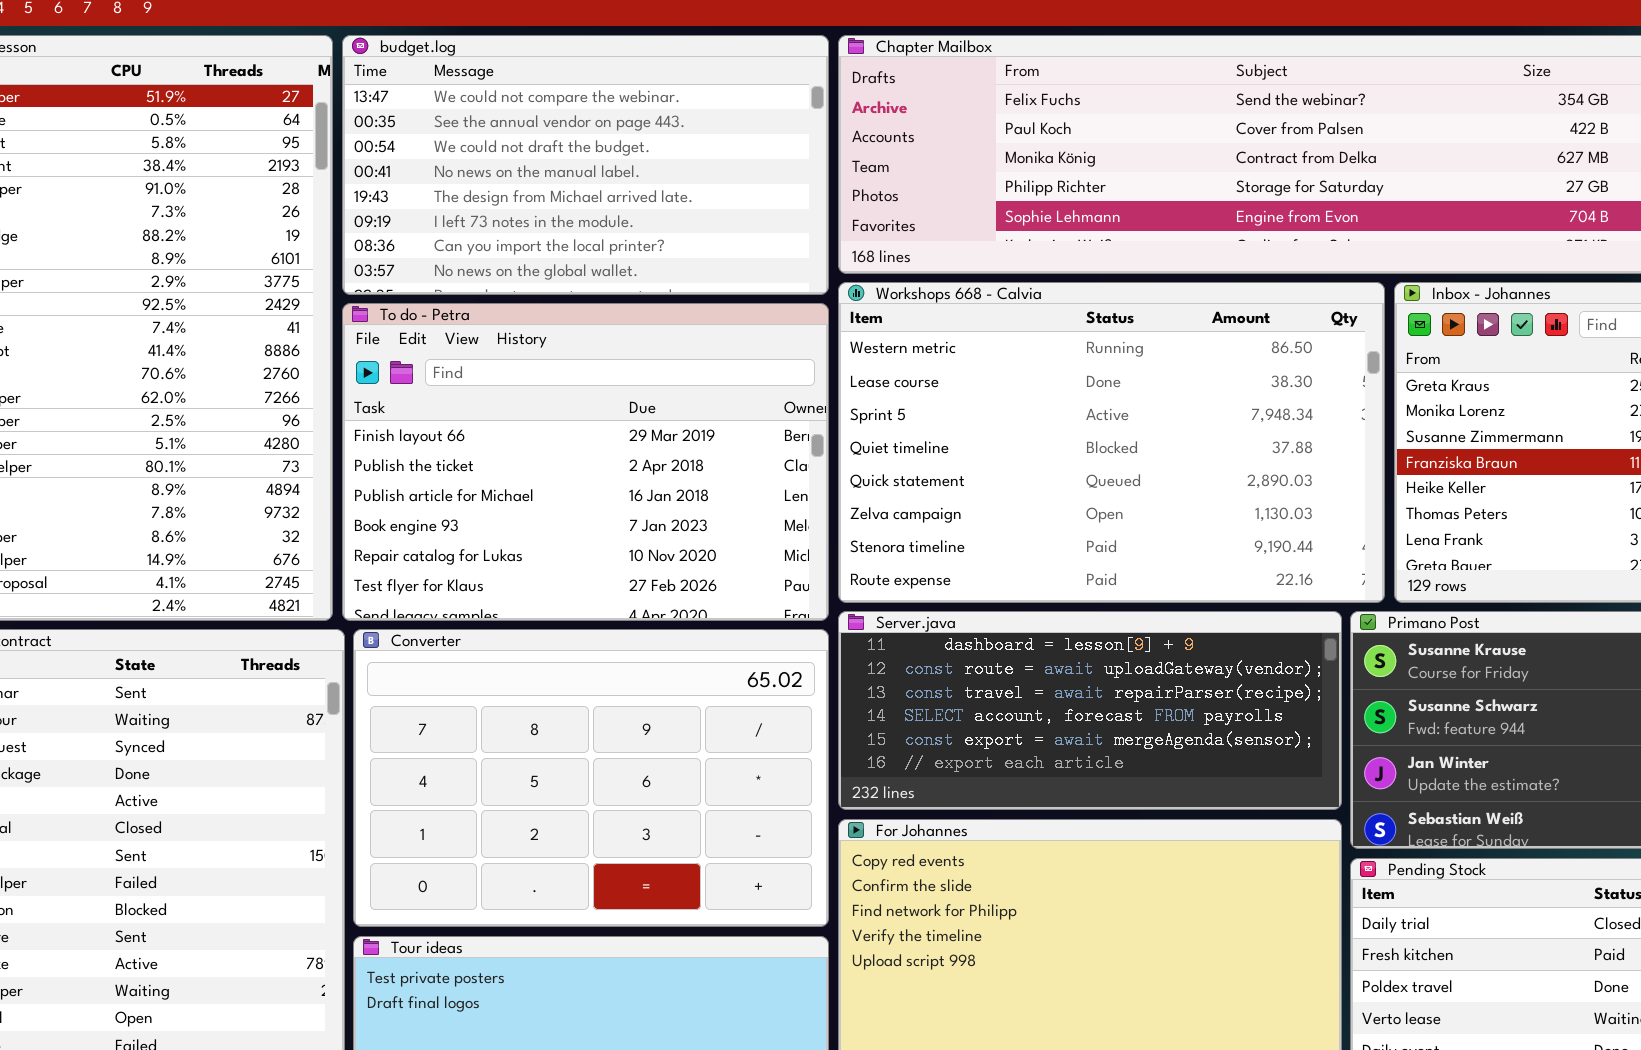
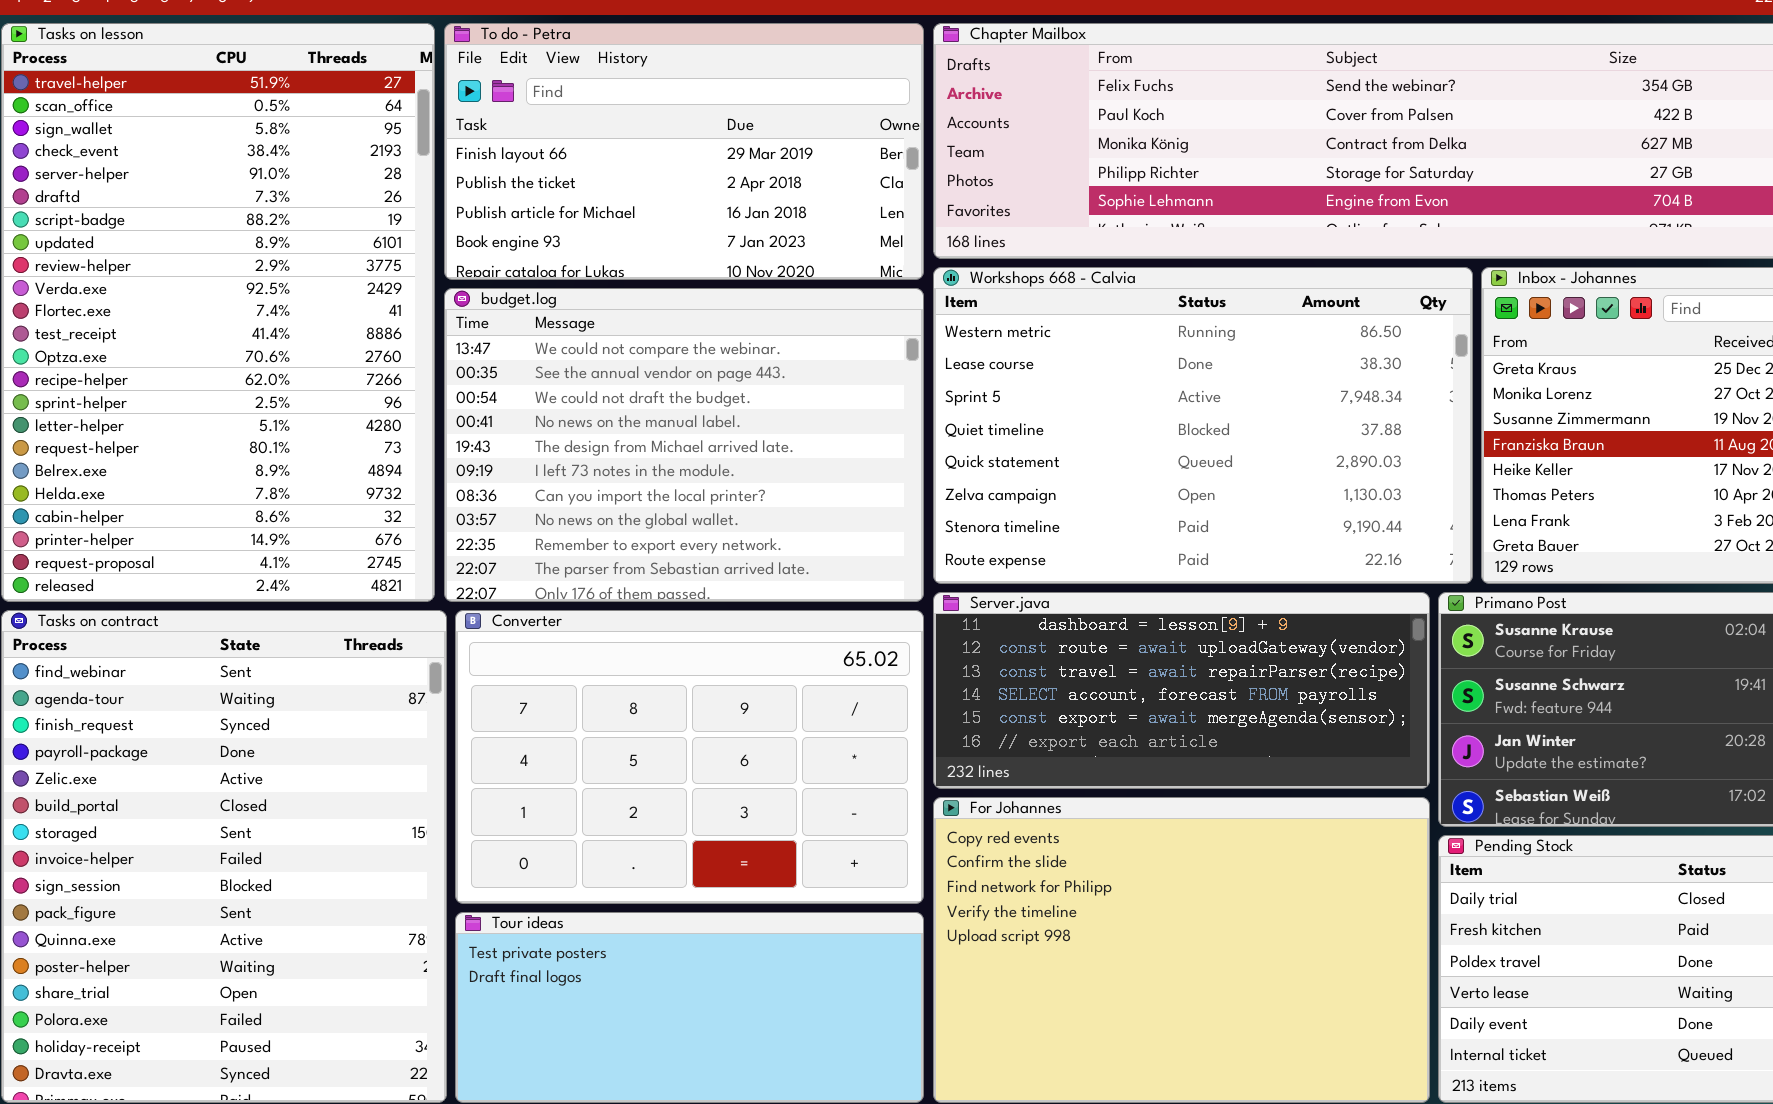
budget.log: [342,35,829,295] -> [444,288,924,602], moved, resized
To do - Petra: [342,303,829,621] -> [444,23,924,280], moved, resized

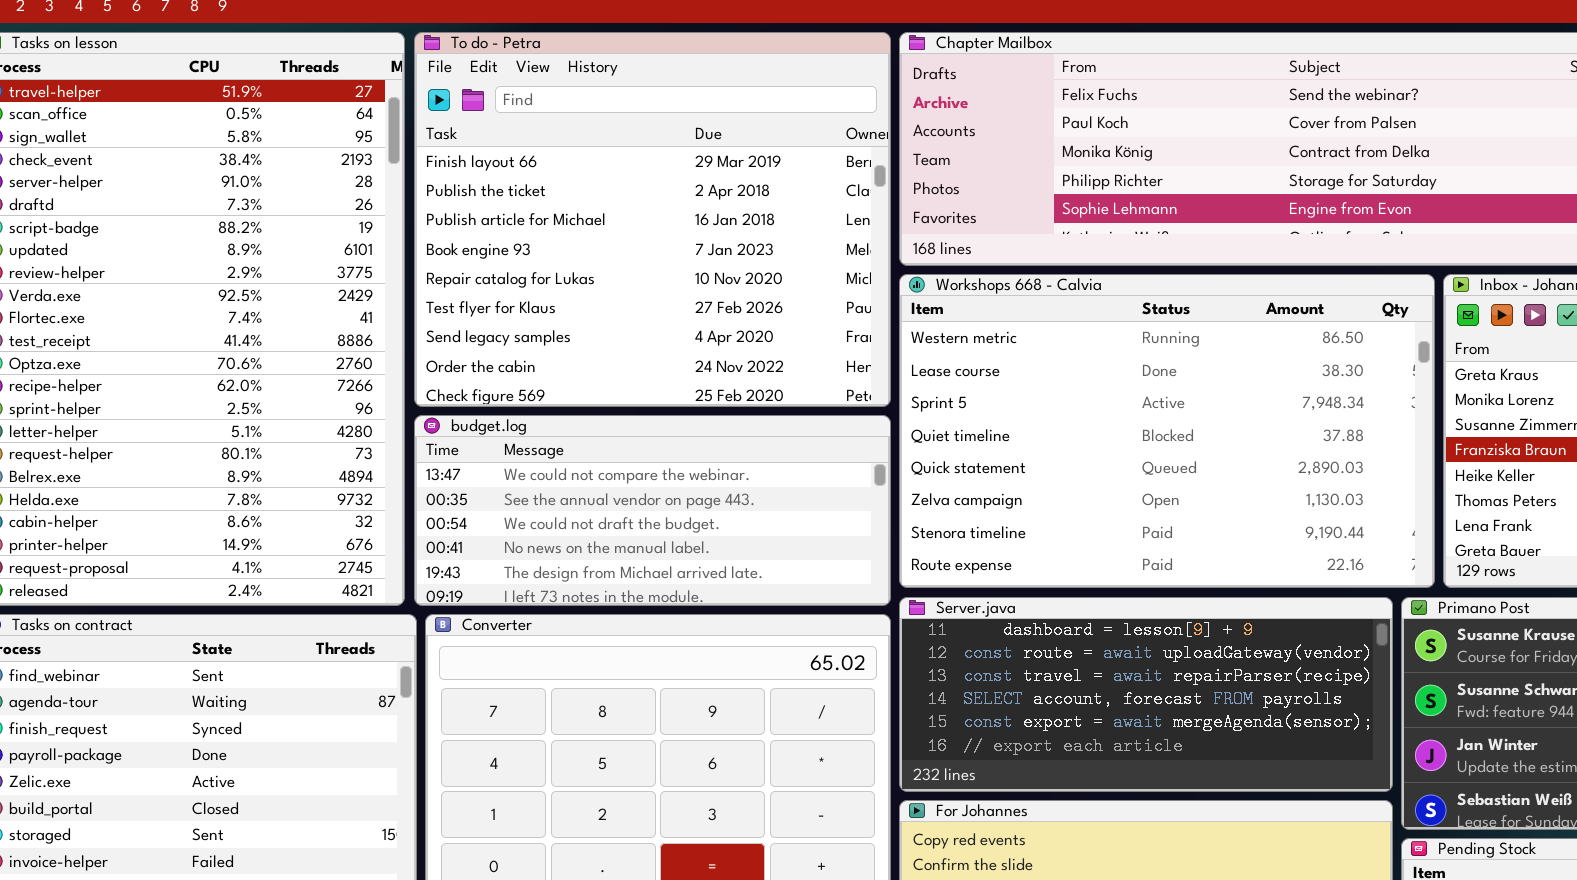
To do - Petra: [444,23,924,280] -> [414,32,891,407], resized
budget.log: [444,288,924,602] -> [414,415,891,606], resized

